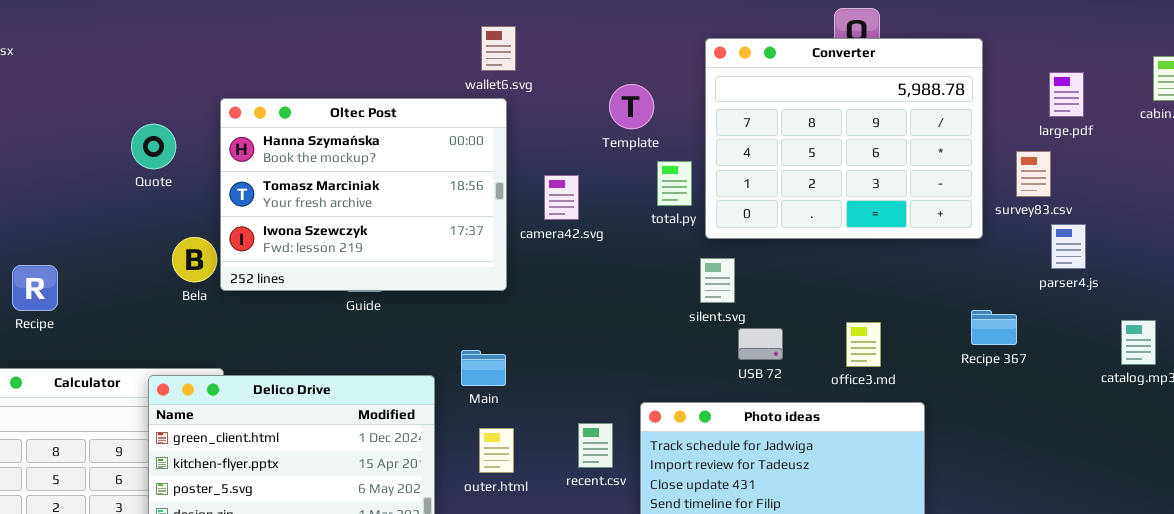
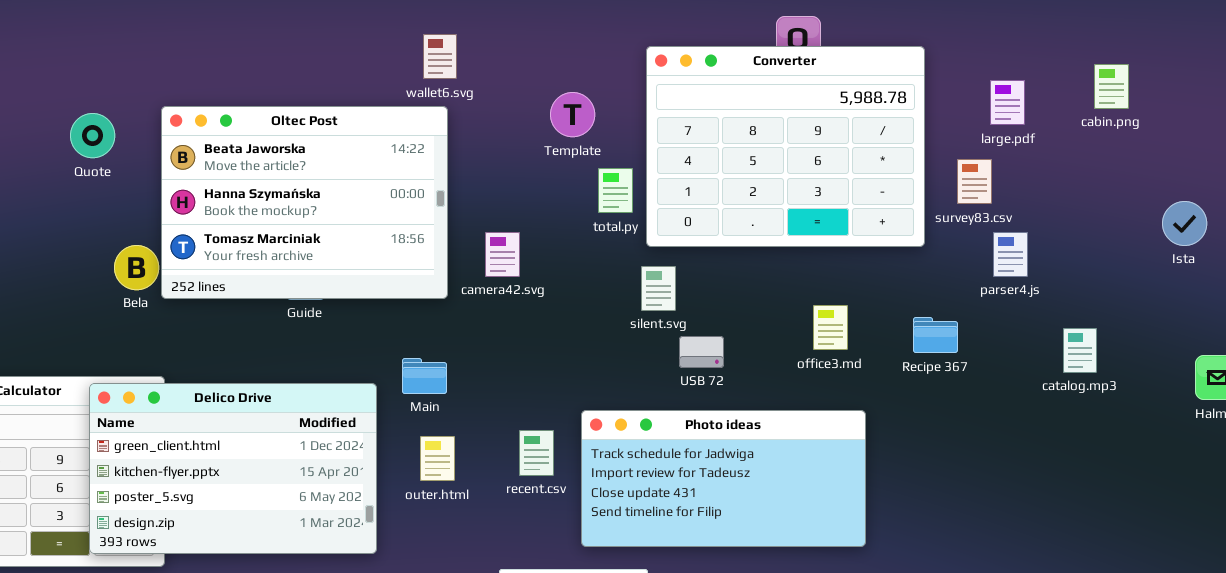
Oltec Post: [220,98,507,291] -> [161,106,448,299], scrolled up 1 row
Quote: [131,124,176,169] -> [70,113,115,158], moved
camera42.svg: [544,175,579,220] -> [485,232,520,277], moved
office3.md: [846,322,881,367] -> [813,305,848,350], moved

